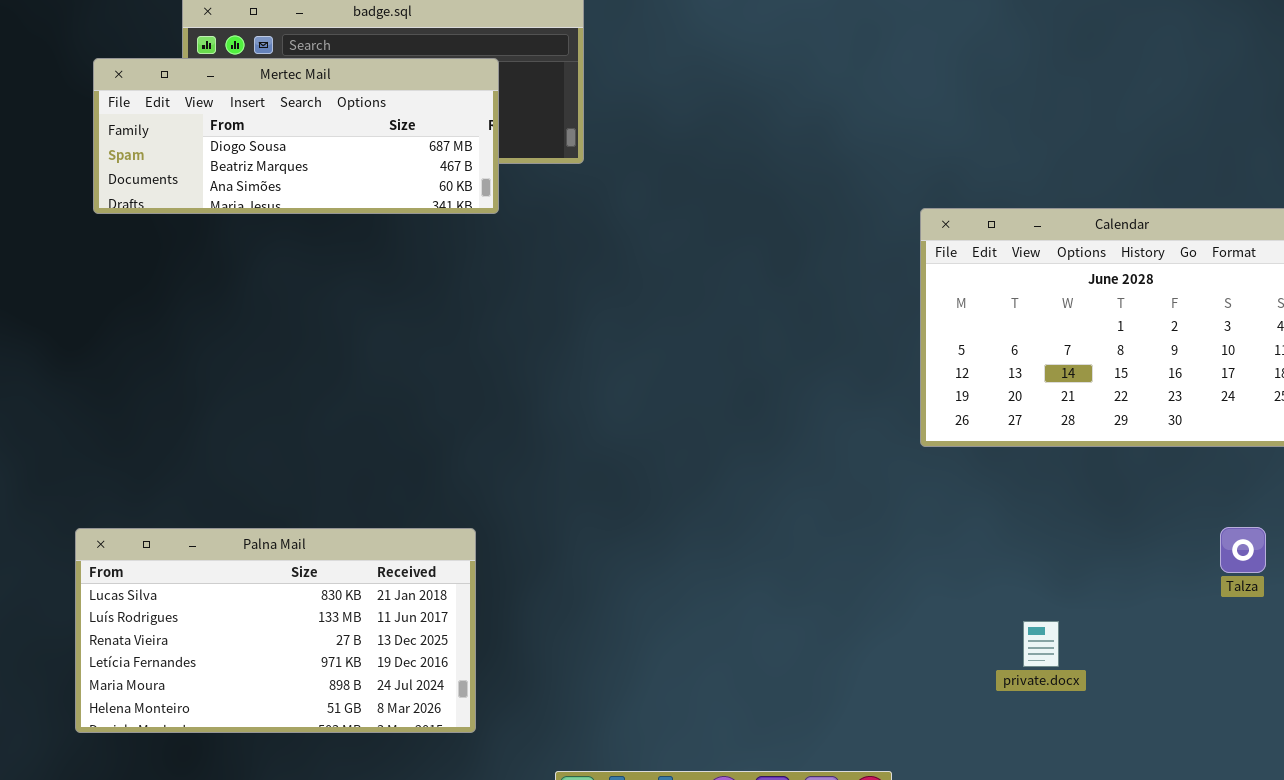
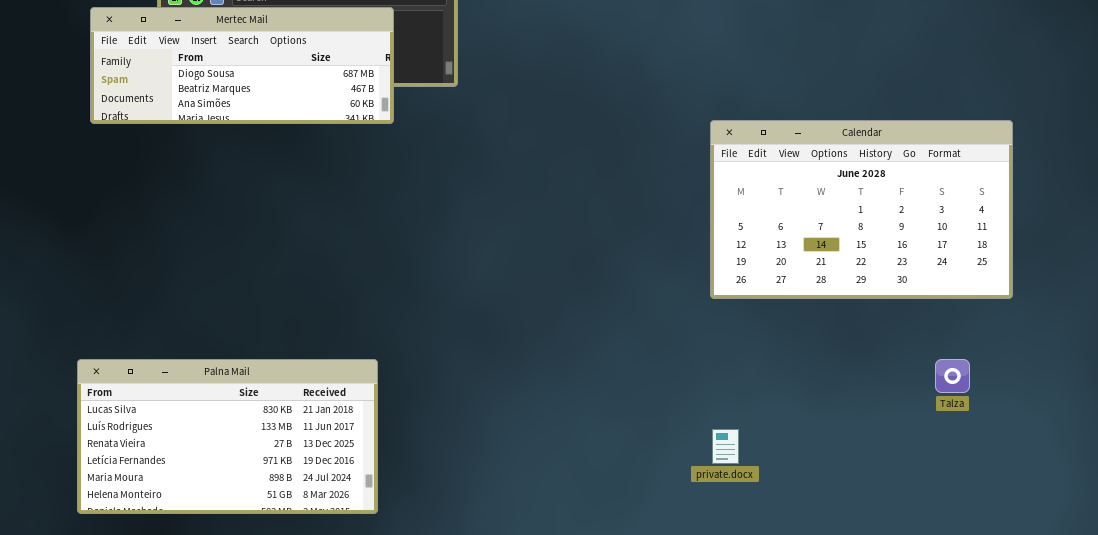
private.docx: [1023,621,1059,667] -> [712,429,739,464], moved

